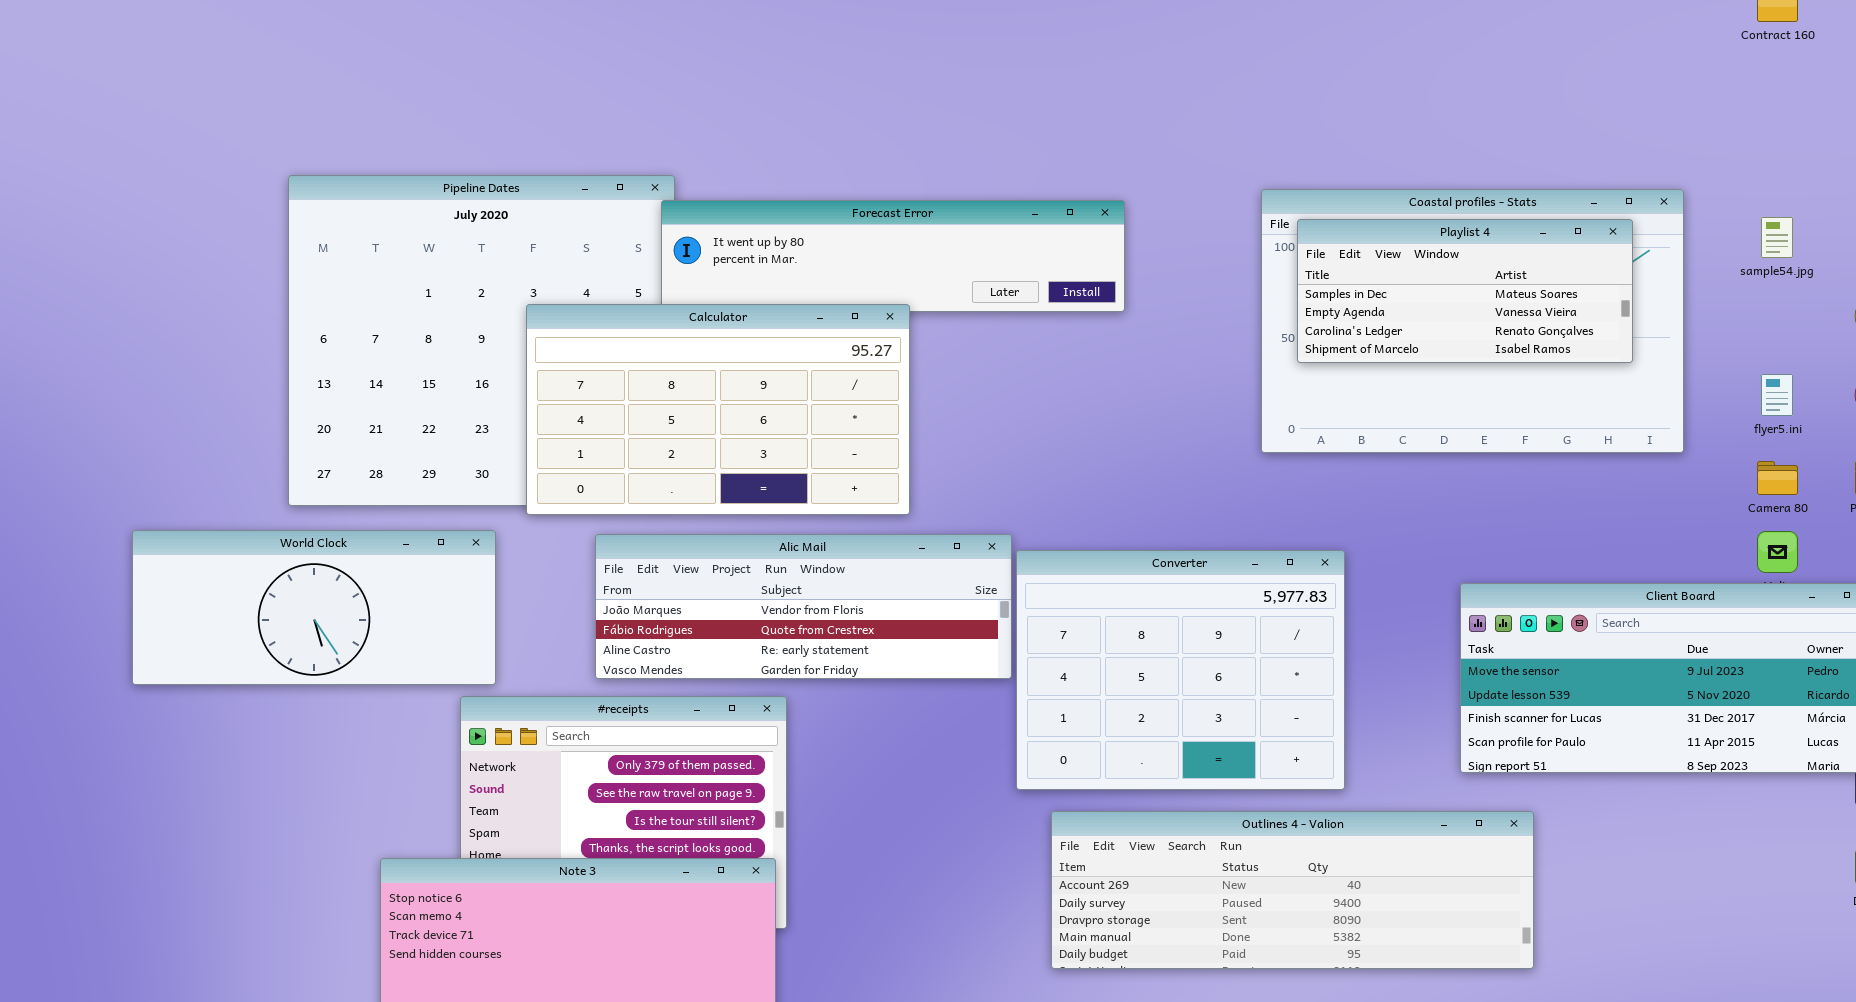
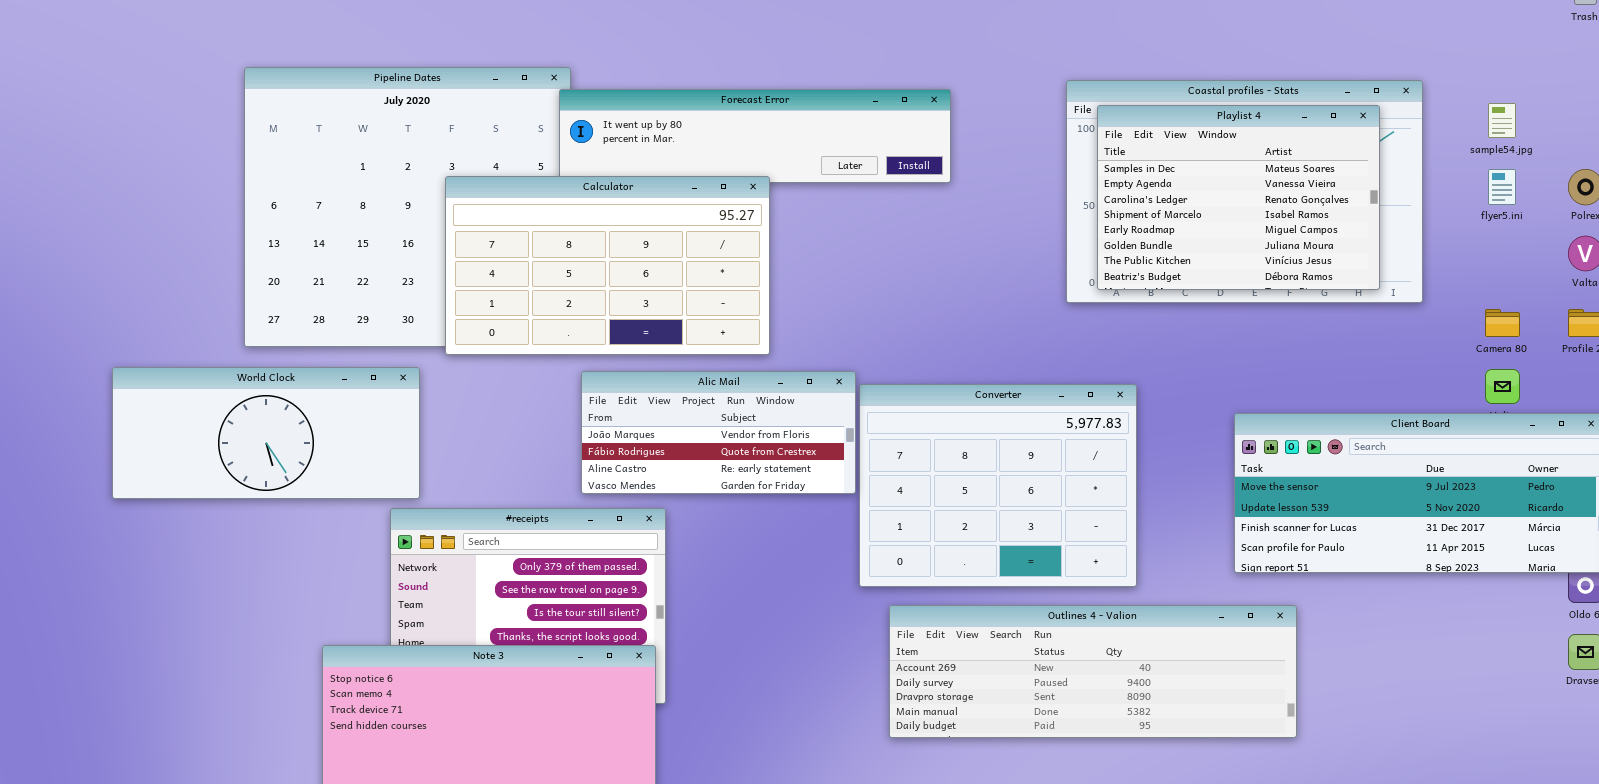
Playlist 4: [1297,219,1633,363] -> [1097,105,1380,290], resized
flyer5.ini: [1761,374,1793,416] -> [1488,169,1516,205], moved
Alic Mail: [595,534,1012,679] -> [581,371,856,494], resized

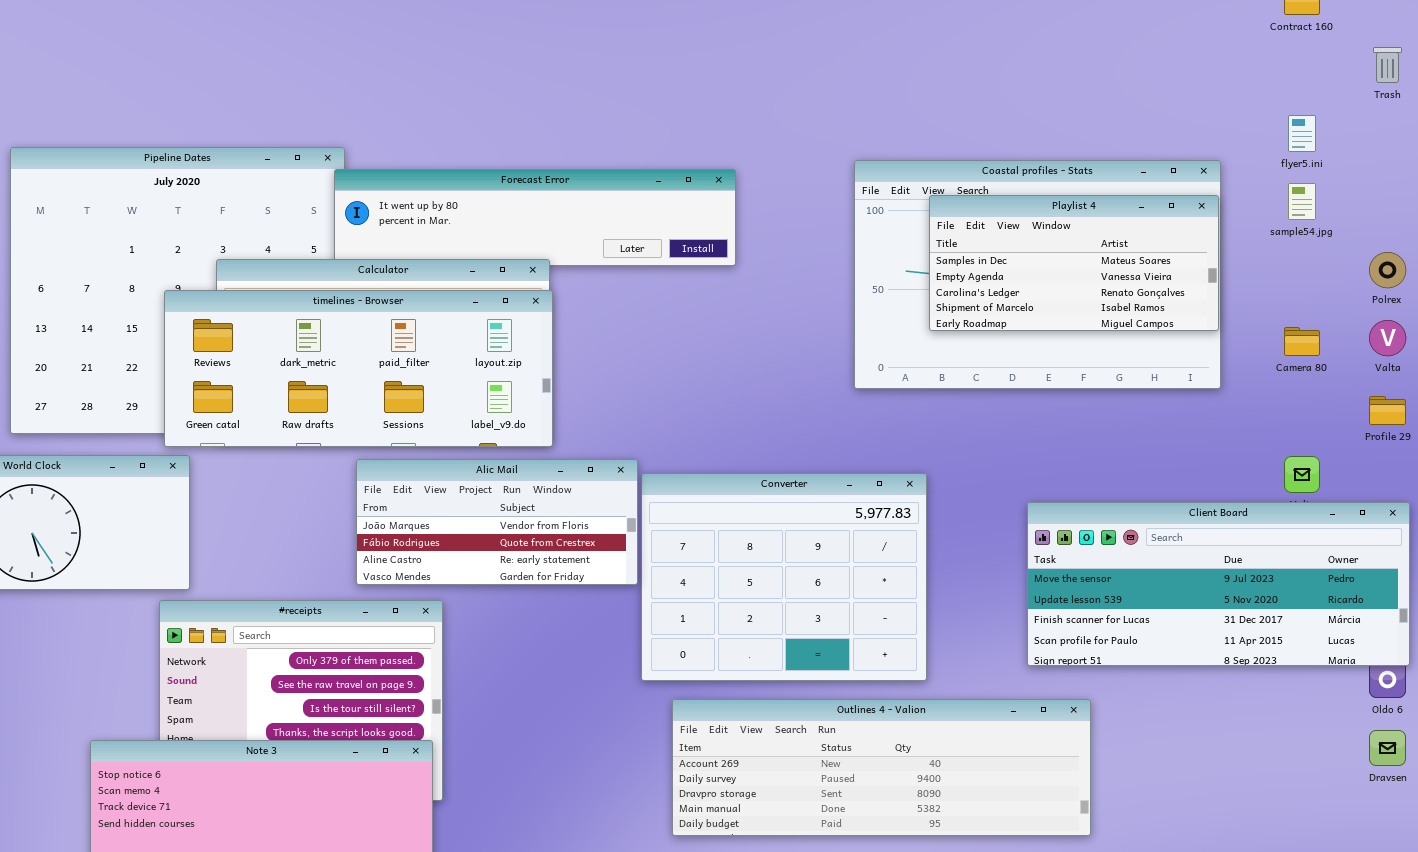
Playlist 4: [1097,105,1380,290] -> [929,195,1219,331], moved, resized
flyer5.ini: [1488,169,1516,205] -> [1288,115,1316,152], moved
timelines - Browser: none -> [164,290,553,447], opened
Camera 80: [1485,309,1520,337] -> [1284,327,1320,356], moved

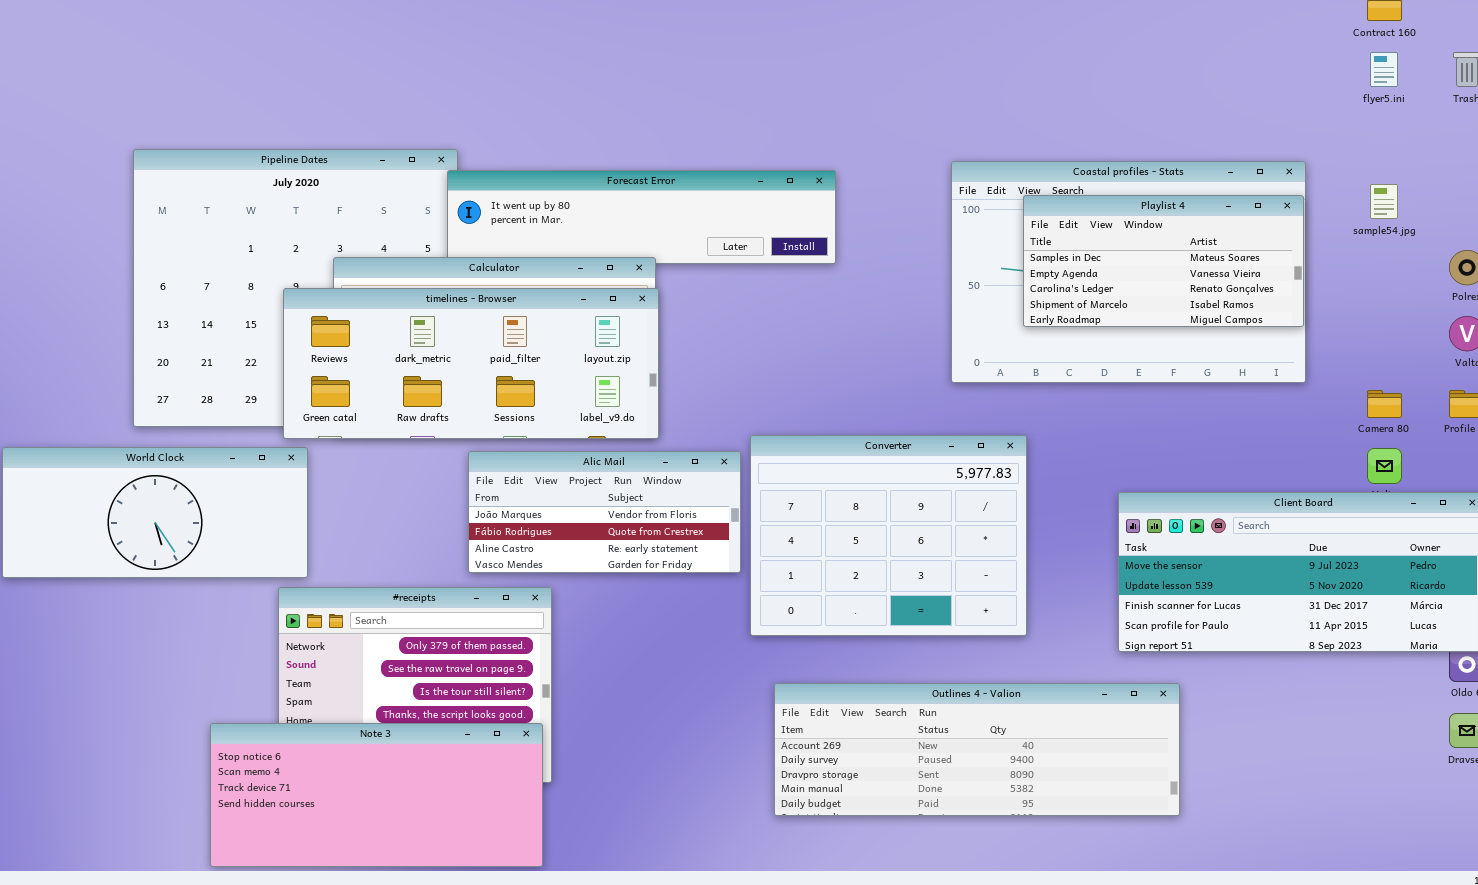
flyer5.ini: [1288,115,1316,152] -> [1370,52,1398,87], moved
Camera 80: [1284,327,1320,356] -> [1367,390,1402,418], moved
Converter: [641,473,927,681] -> [750,435,1027,636], moved

